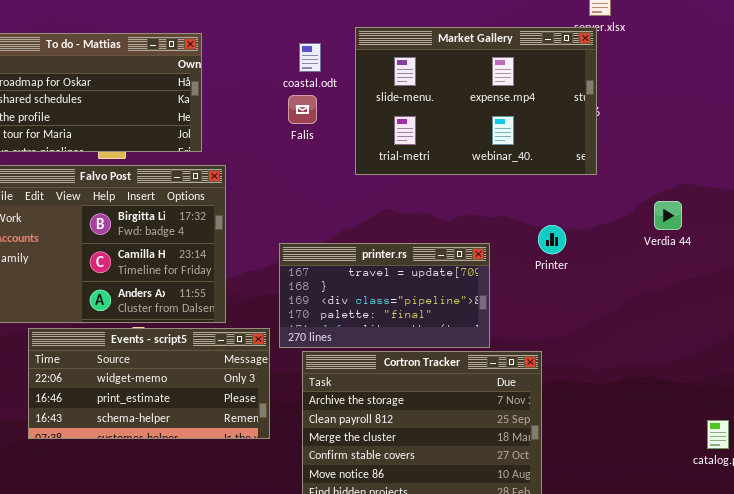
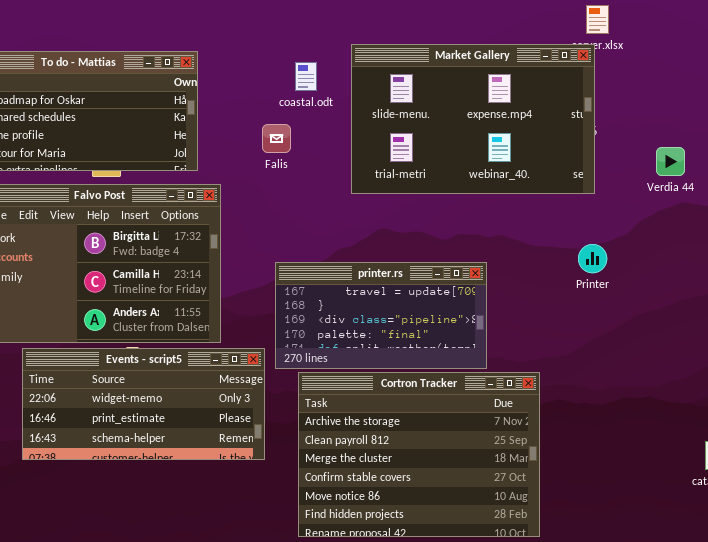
Falis: [288,95,317,124] -> [262,124,291,153], moved
Verdia 44: [654,201,682,230] -> [656,147,685,176], moved
Printer: [538,225,566,254] -> [578,244,607,273], moved

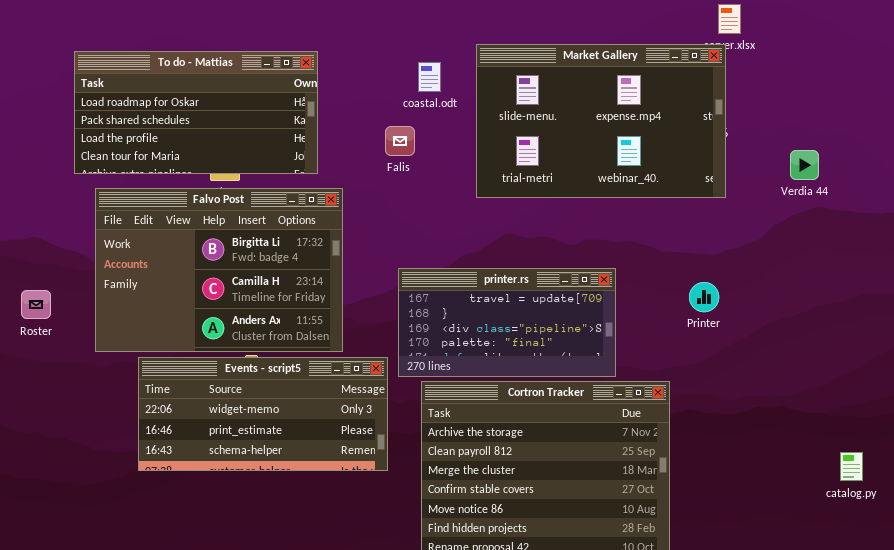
Printer: [578,244,607,273] -> [689,282,719,312], moved

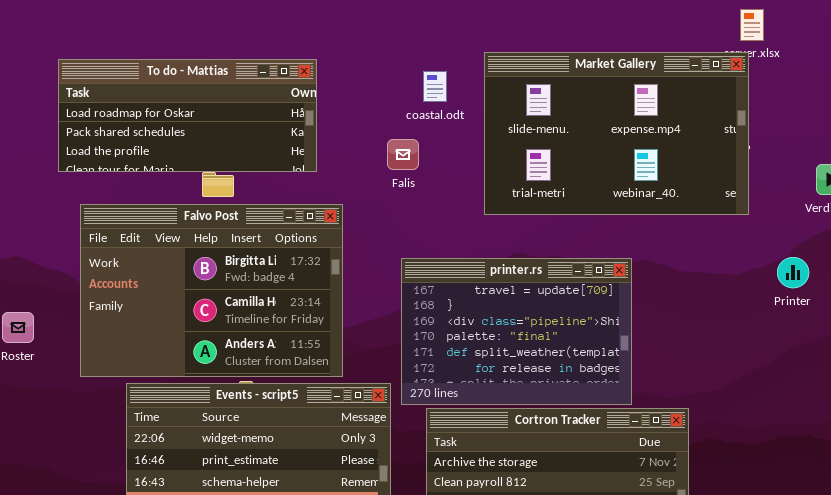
To do - Mattias: [74,51,318,174] -> [58,59,317,172], resized
printer.rs: [398,268,616,377] -> [401,258,632,405], resized
Printer: [689,282,719,312] -> [777,257,809,288], moved

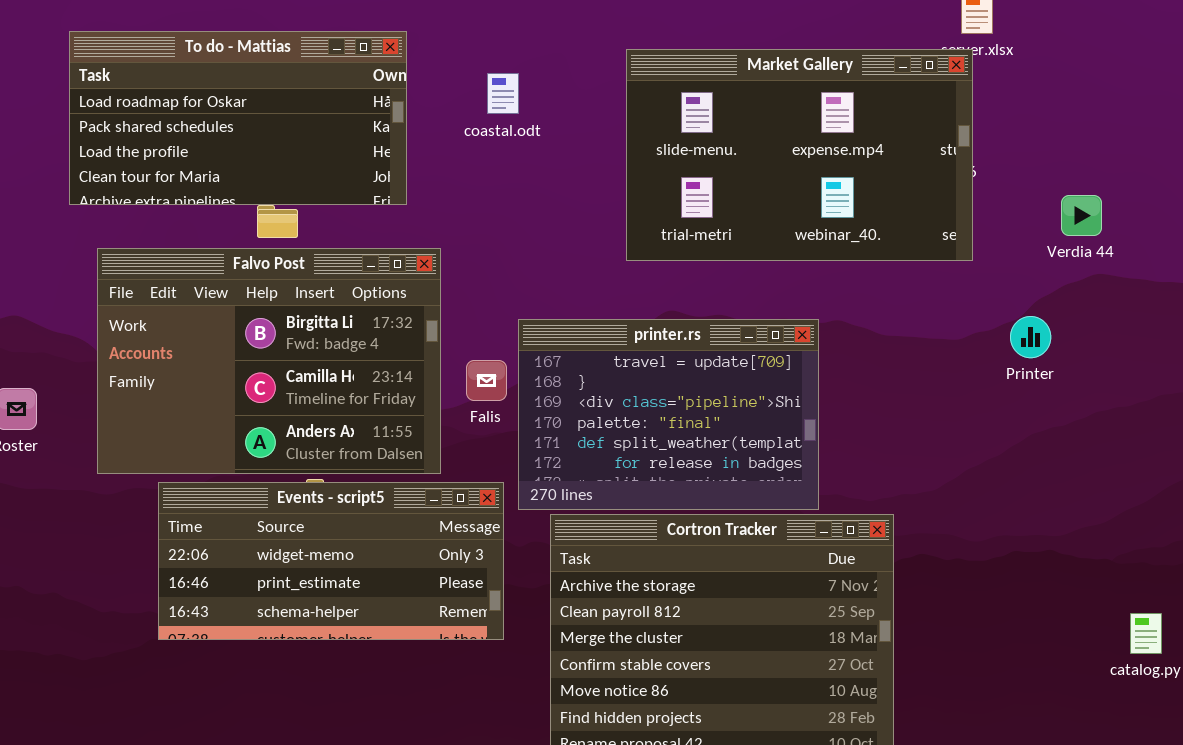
To do - Mattias: [58,59,317,172] -> [69,31,407,205], resized
coastal.odt: [423,71,447,102] -> [487,73,519,114], moved
Falis: [387,139,419,170] -> [466,360,507,401], moved

